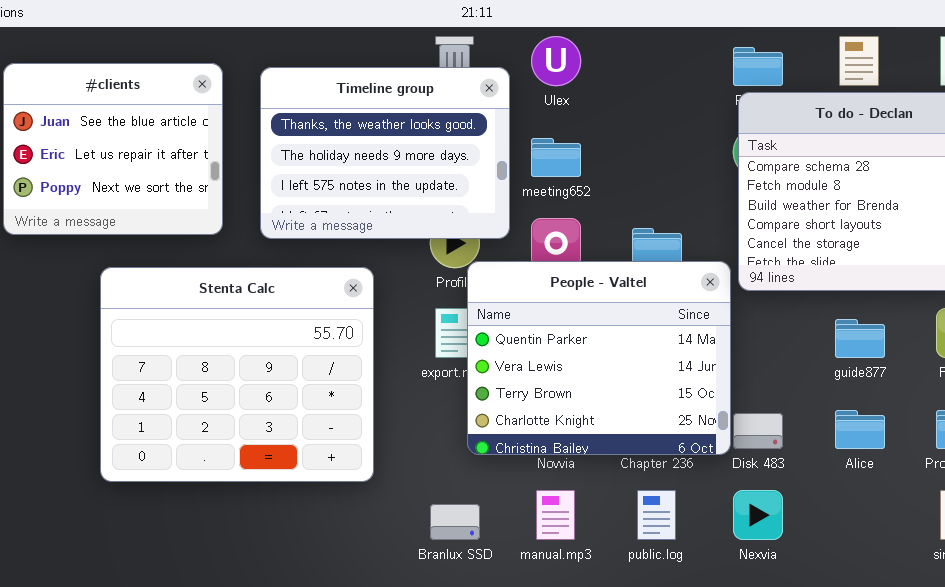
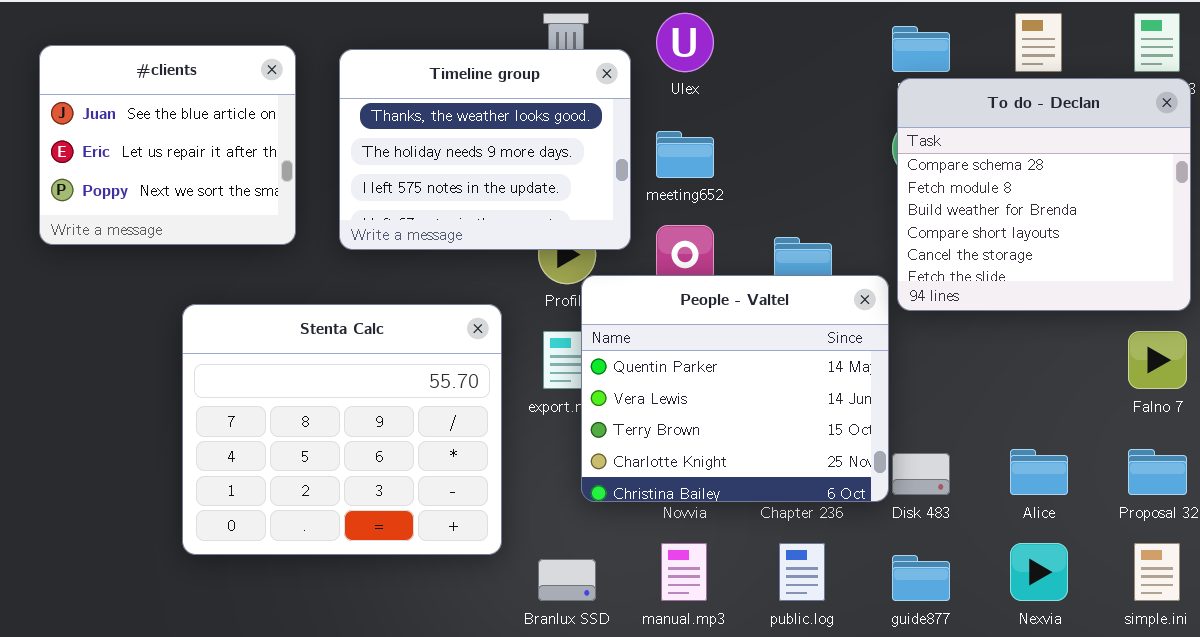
Stenta Calc: [100,267,374,482] -> [182,304,502,555], moved
guide877: [835,319,885,358] -> [892,555,950,601], moved
Nexvia: [733,490,783,540] -> [1010,543,1068,601], moved

